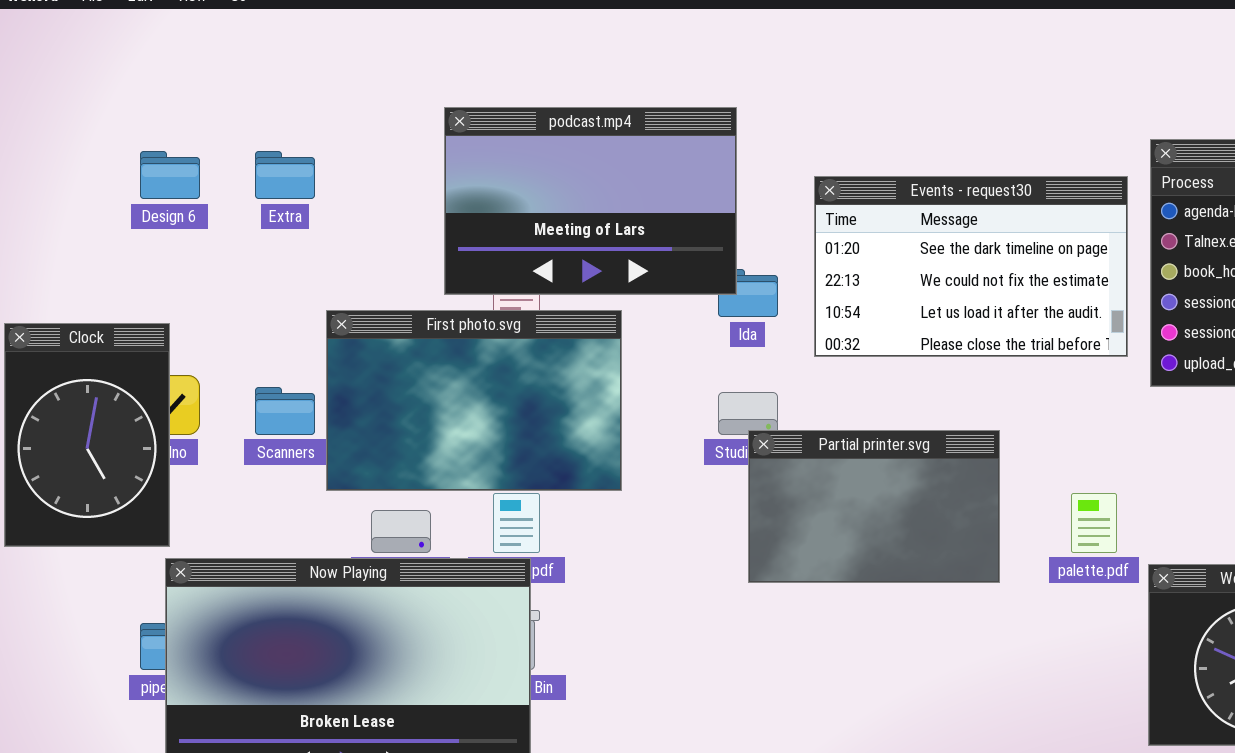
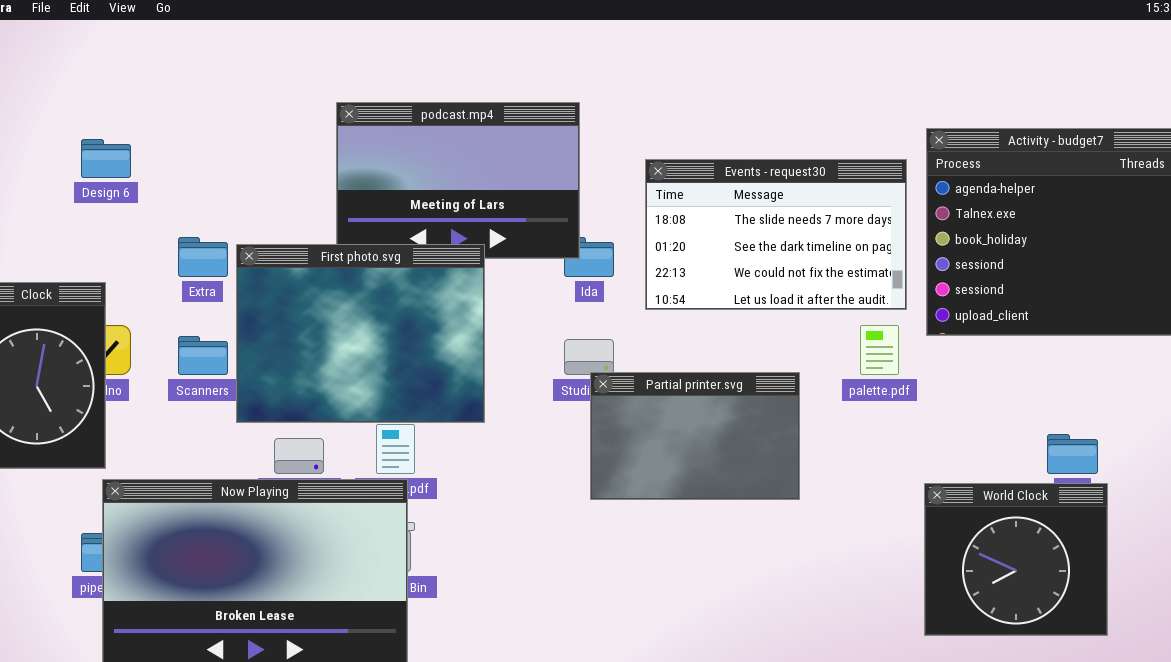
Extra: [255,151,315,199] -> [178,237,228,277], moved
Events - request30: [814,176,1128,357] -> [645,159,907,310], scrolled up 1 row
First photo.svg: [326,310,622,491] -> [236,244,485,423], resized
palette.pdf: [1071,493,1117,553] -> [860,325,899,375], moved

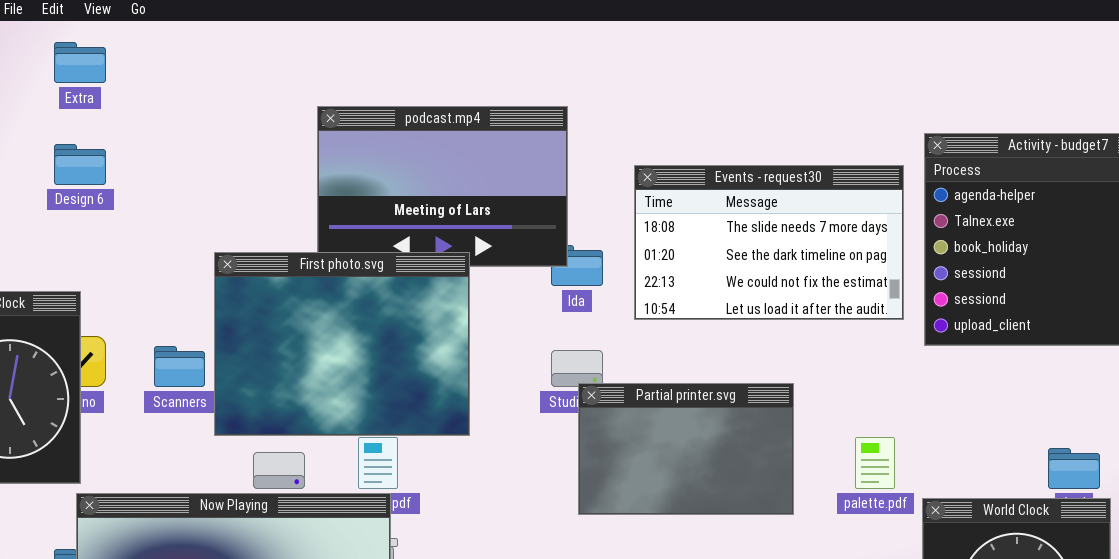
Extra: [178,237,228,277] -> [54,42,106,83], moved
palette.pdf: [860,325,899,375] -> [855,437,895,489], moved

